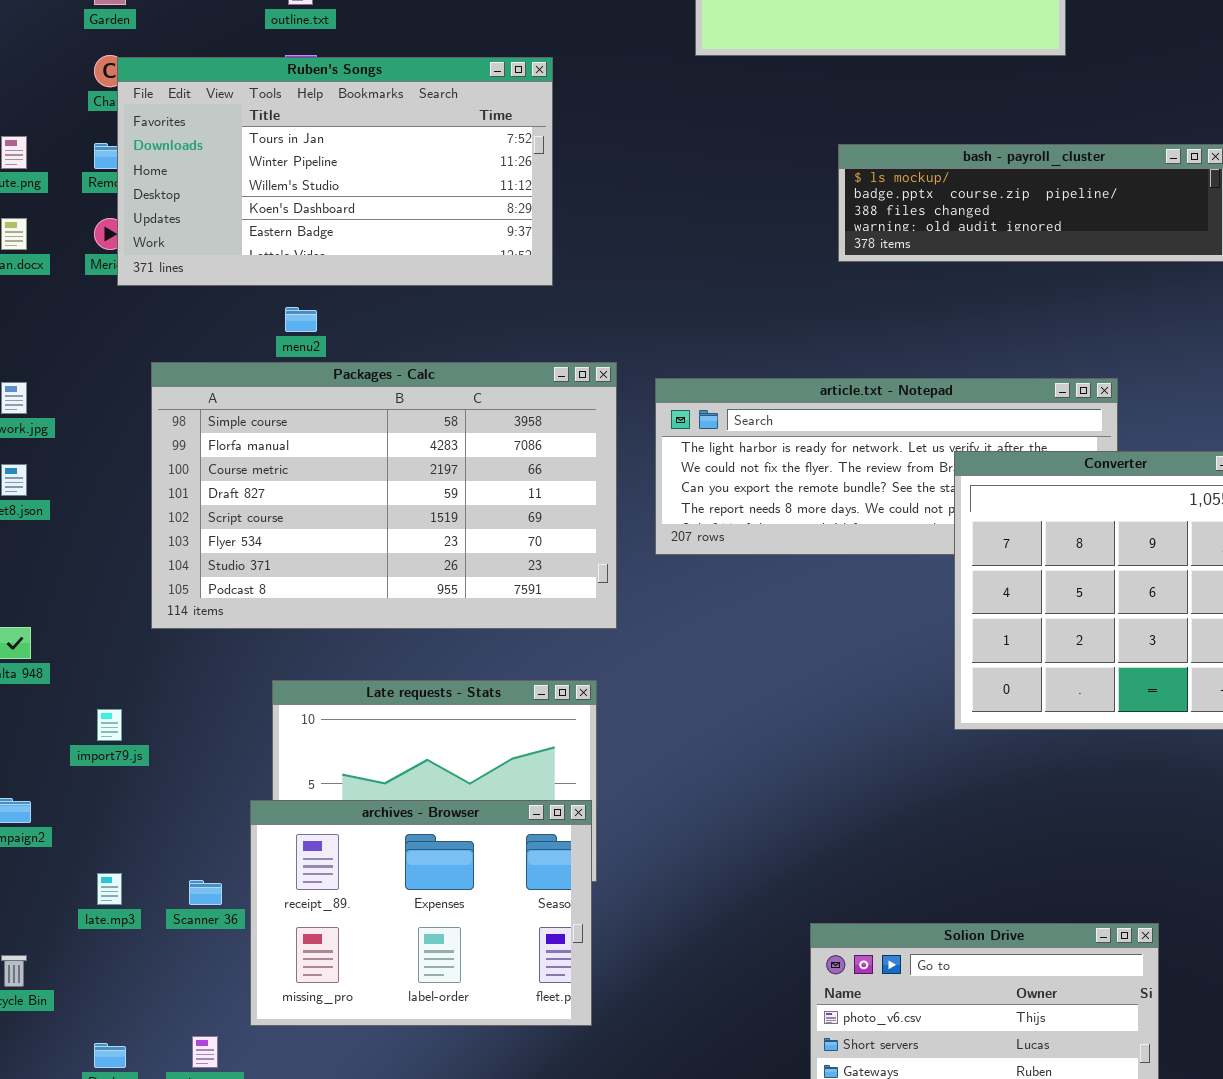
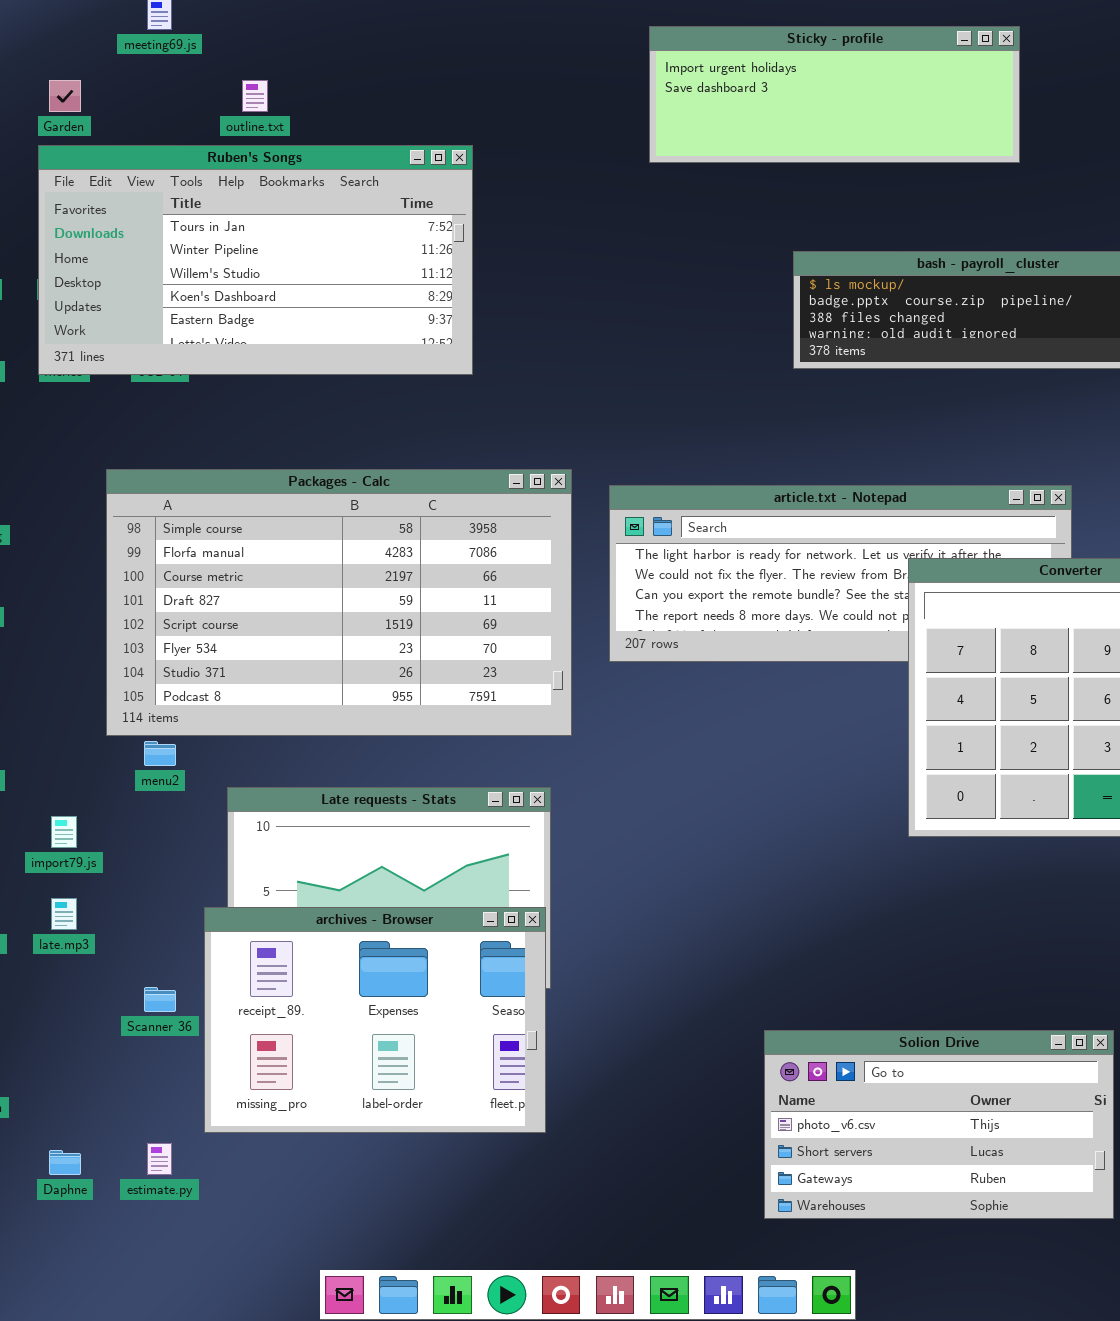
Ruben's Songs: [117,57,553,286] -> [38,145,473,375], moved
menu2: [285,307,317,332] -> [144,741,176,766], moved
late.mp3: [97,873,122,905] -> [51,898,77,930], moved

